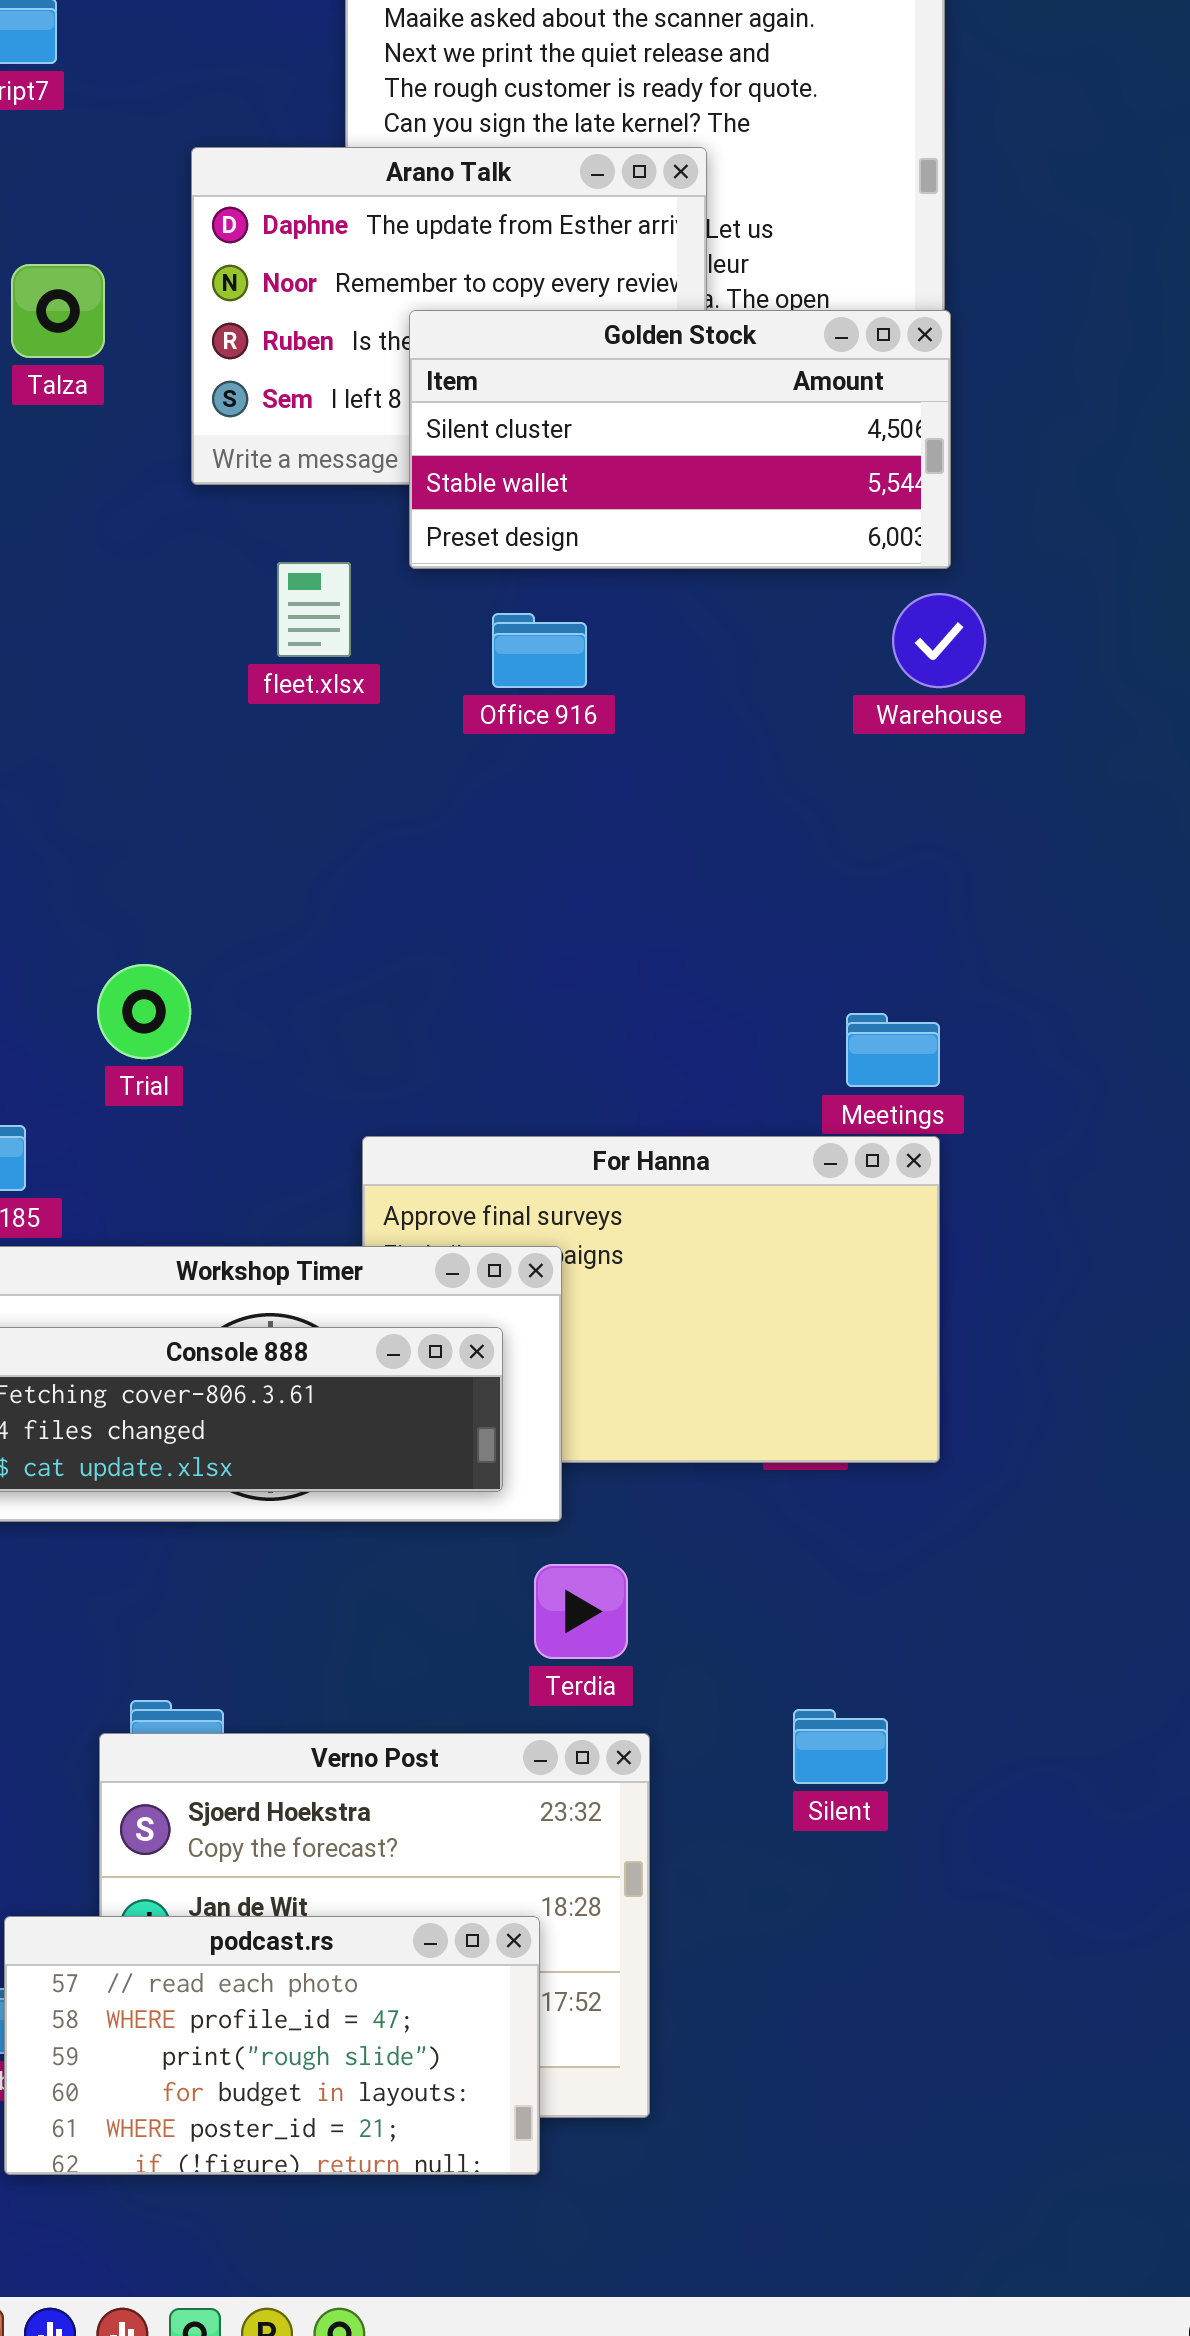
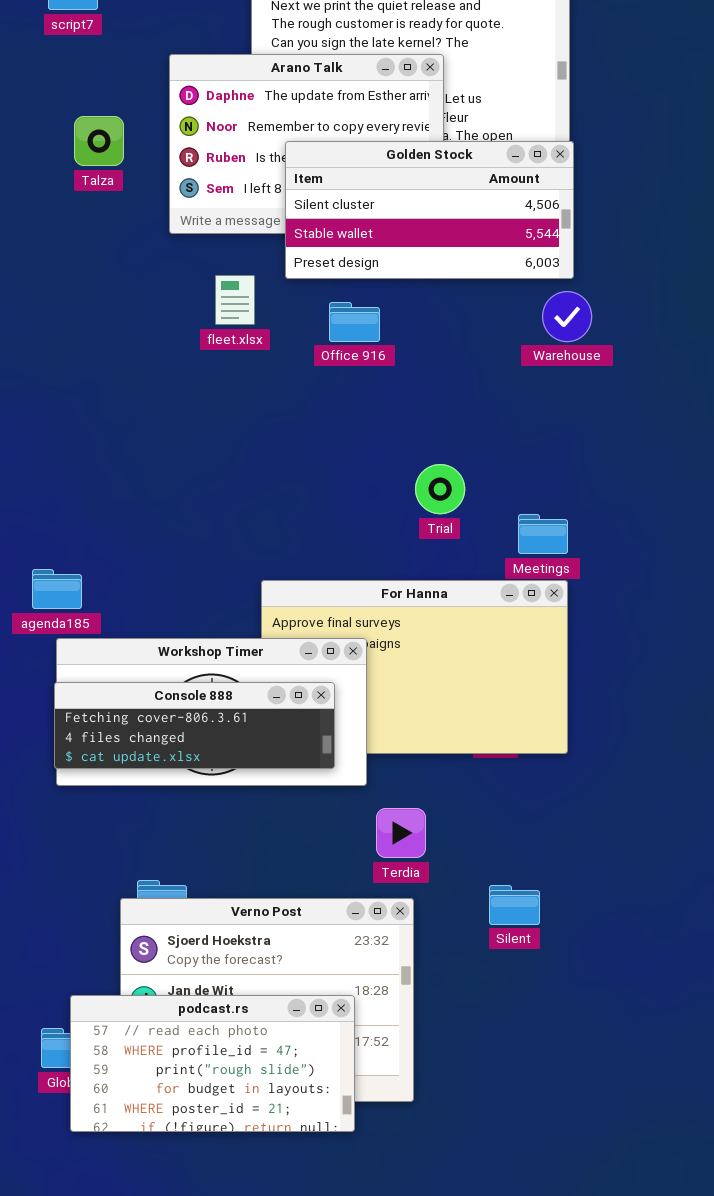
Trial: [97,964,191,1059] -> [415,464,465,514], moved
Terdia: [534,1564,628,1659] -> [376,808,426,858], moved

